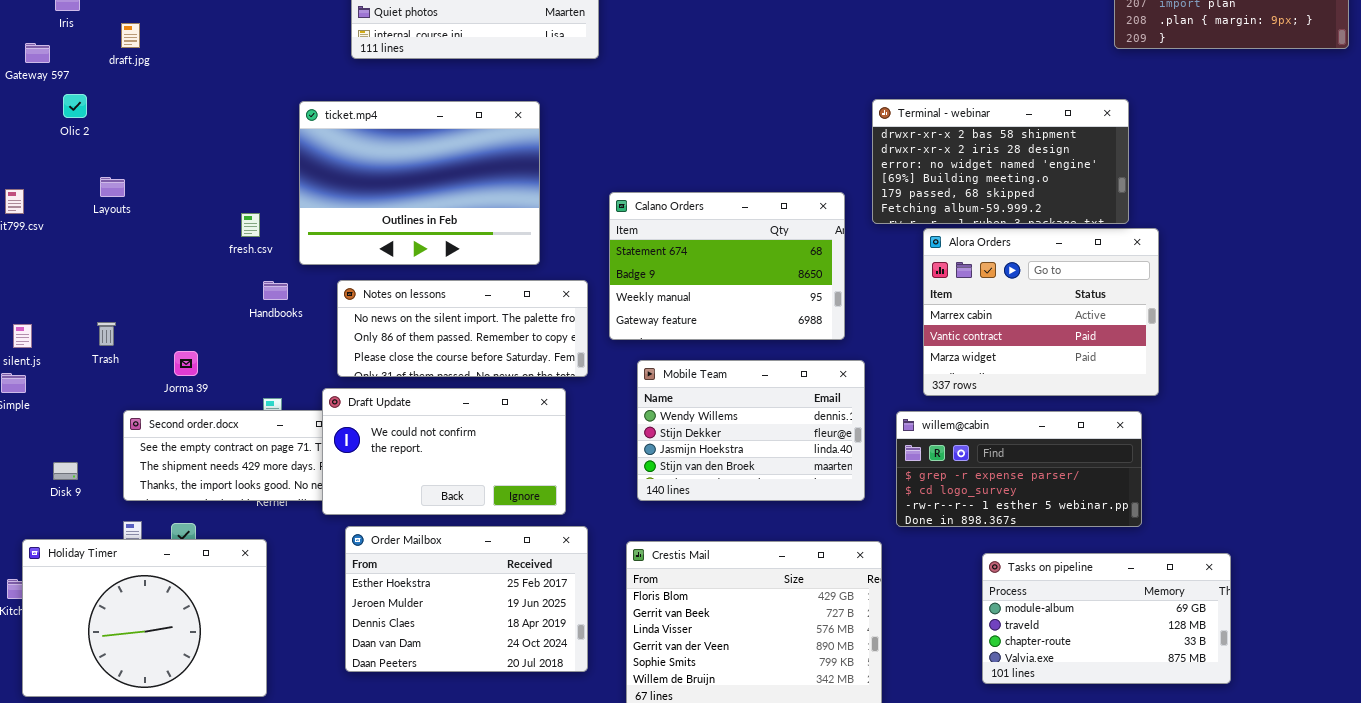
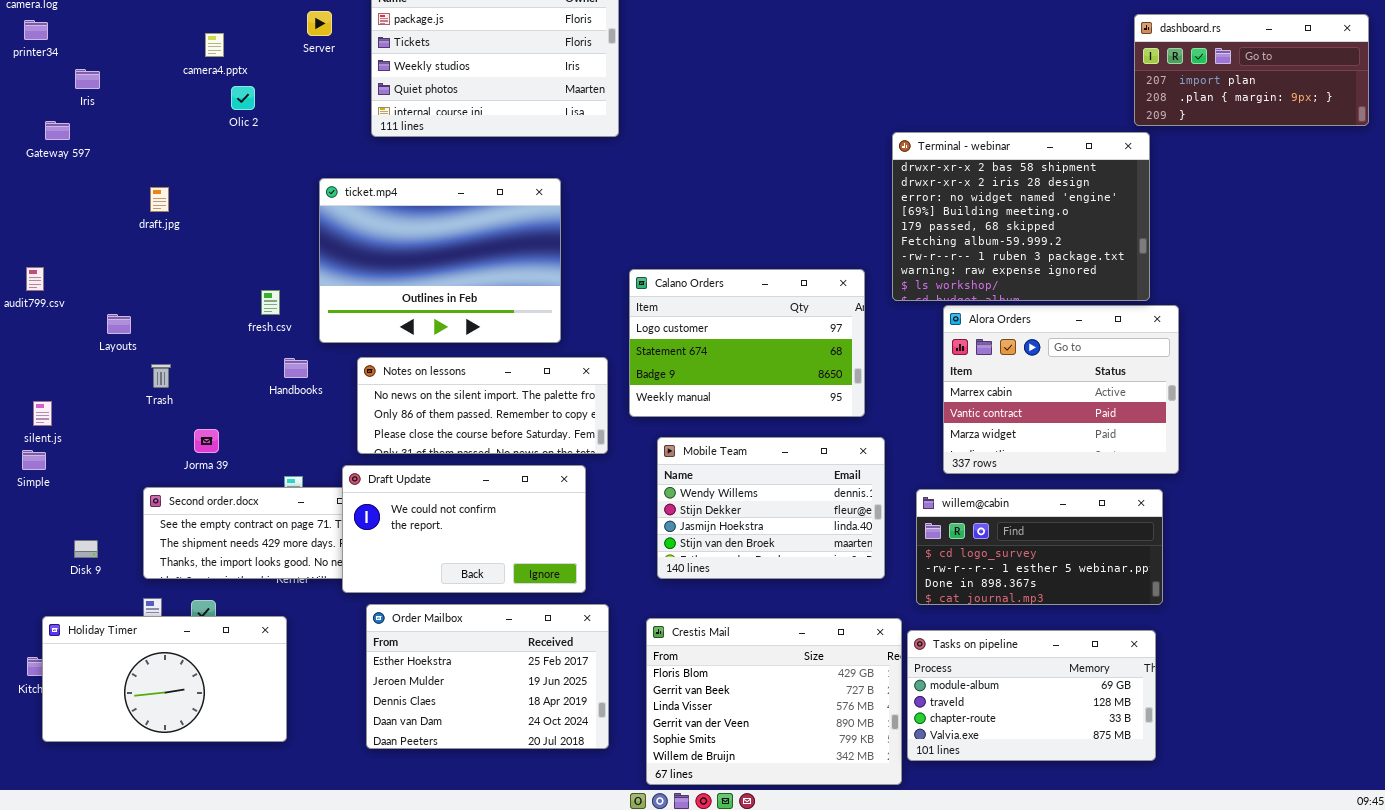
draft.jpg: [121,23,140,48] -> [150,187,169,212], moved
Olic 2: [63,94,87,118] -> [231,86,255,110], moved
Terminal - webinar: [872,99,1129,224] -> [892,132,1150,301], resized
Layouts: [100,177,125,197] -> [107,314,131,334], moved
Calano Orders: [609,192,845,340] -> [629,269,865,417], scrolled up 1 row
Trash: [97,322,116,346] -> [151,364,171,388], moved
willem@cabin: [896,411,1142,527] -> [916,489,1163,605], scrolled down 1 row
Holiday Timer: [22,539,267,697] -> [42,616,287,742], resized
Tasks on pipeline: [982,553,1231,684] -> [907,630,1156,761], moved

